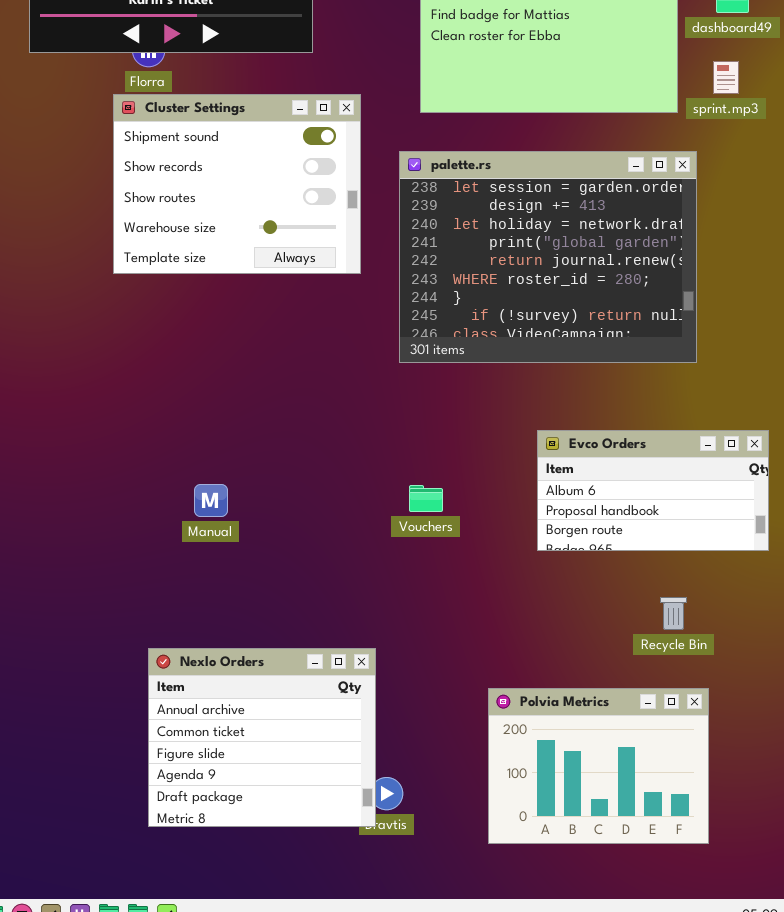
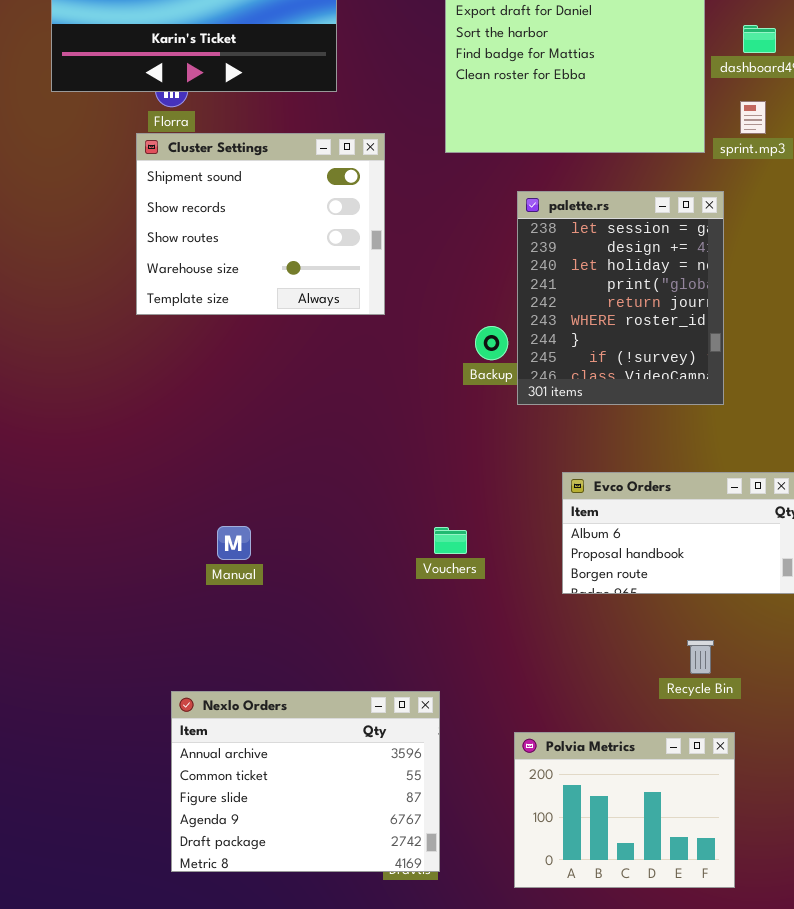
palette.rs: [399,151,697,363] -> [517,191,724,405], resized
Nexlo Orders: [148,648,376,827] -> [171,691,440,872], resized

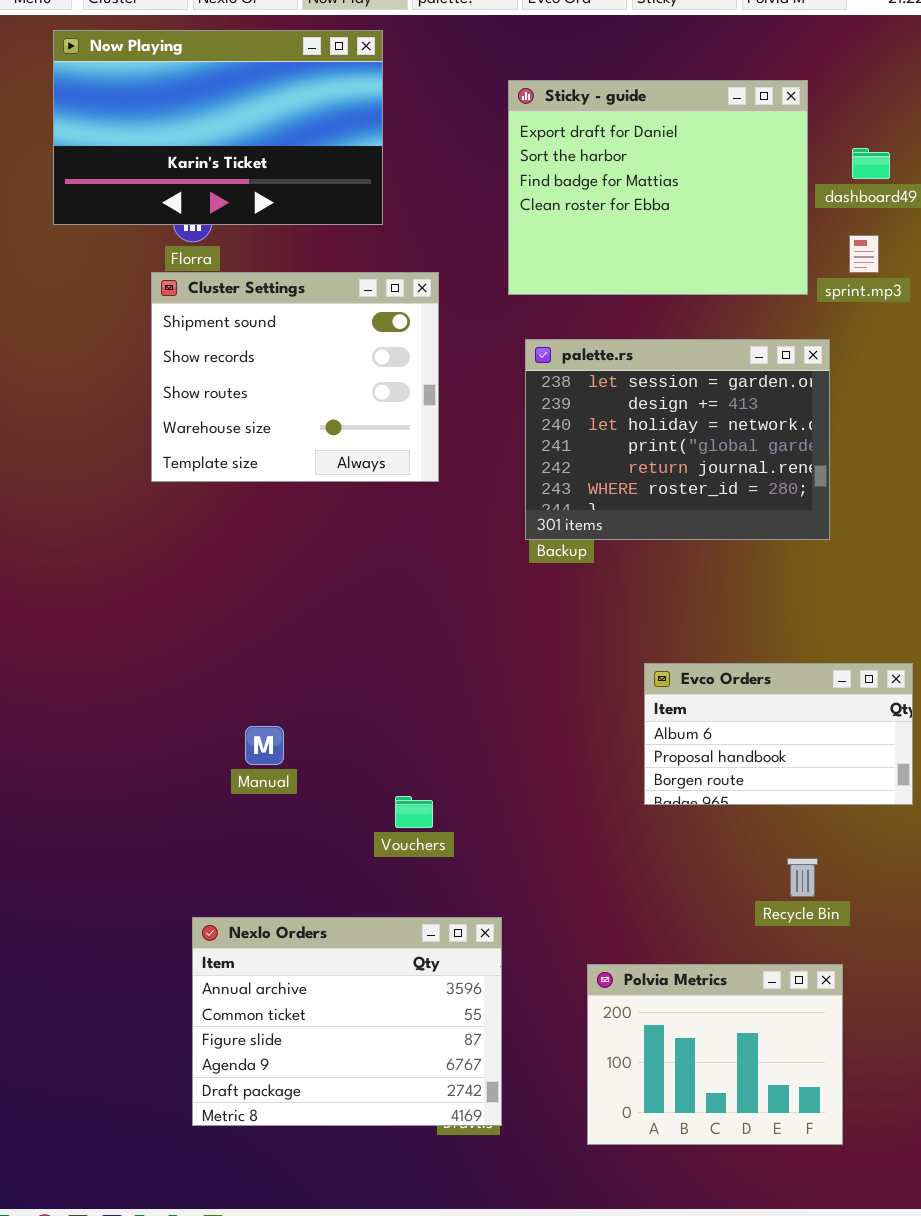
palette.rs: [517,191,724,405] -> [525,339,830,540], resized
Vouchers: [434,527,467,554] -> [395,796,433,828], moved

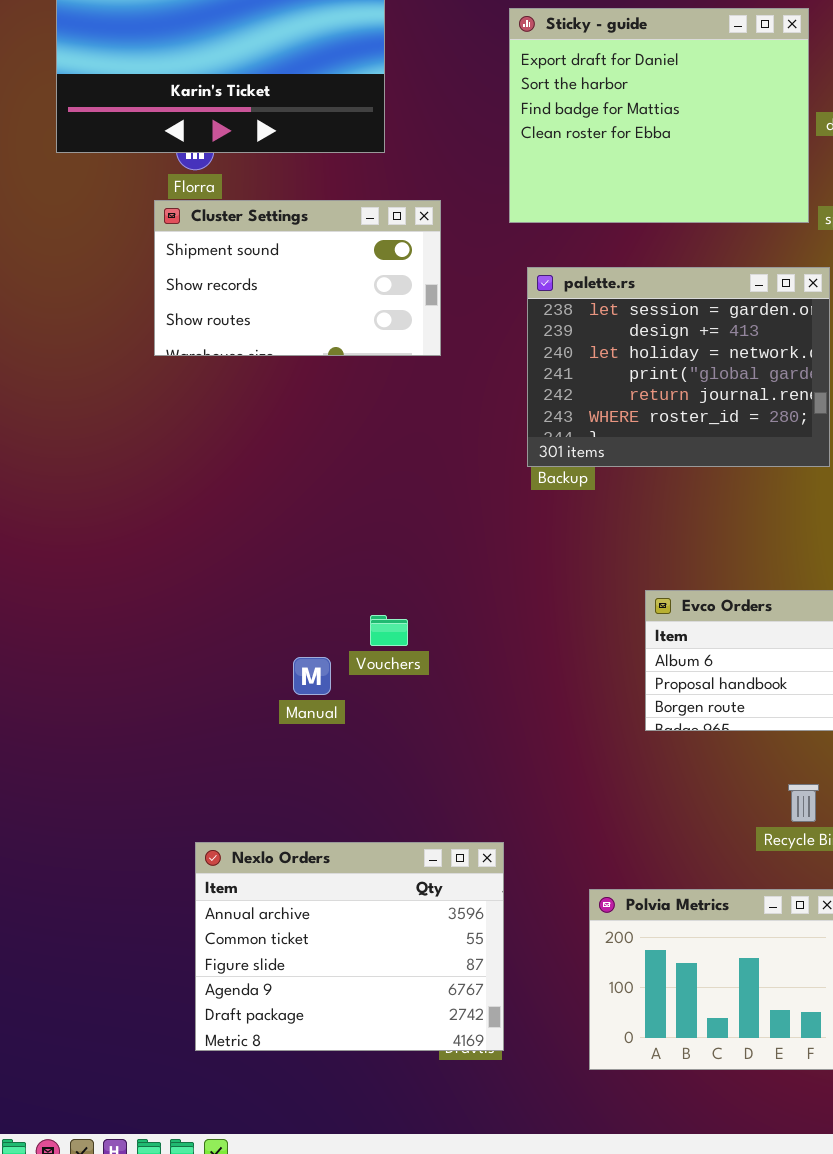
Cluster Settings: [151,272,439,482] -> [154,200,441,356], resized
Manual: [245,726,284,765] -> [293,657,331,695], moved
Vouchers: [395,796,433,828] -> [370,615,408,646], moved

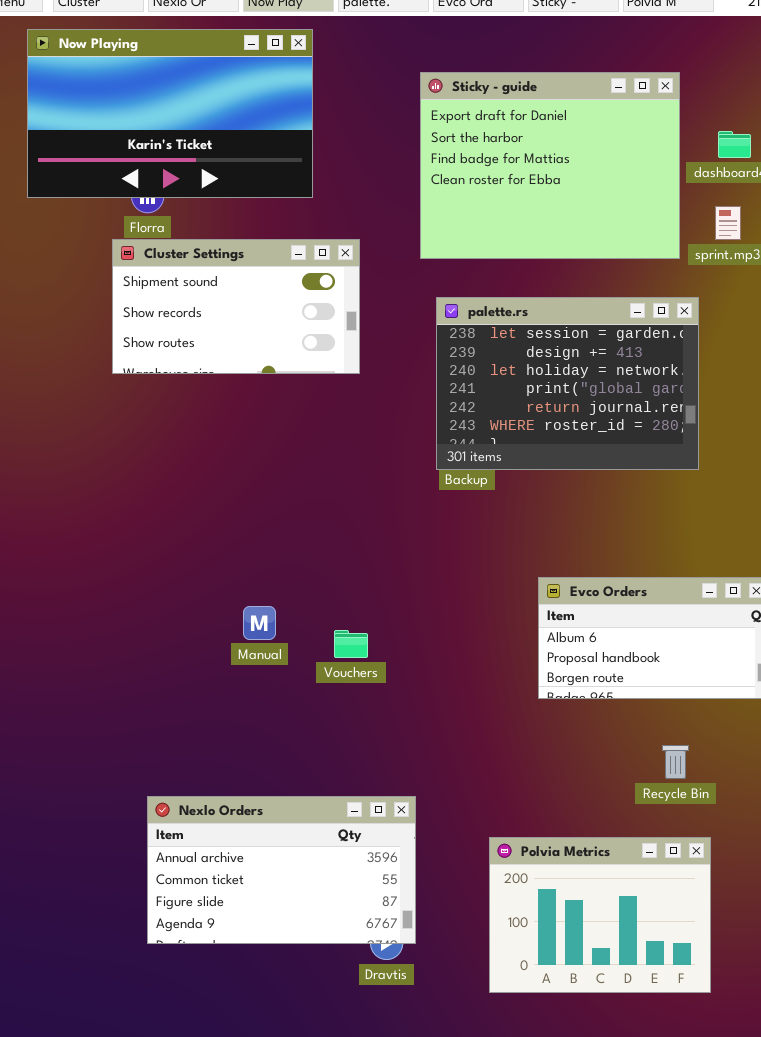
Vouchers: [370,615,408,646] -> [334,630,368,658], moved
Manual: [293,657,331,695] -> [243,606,276,640], moved
Nexlo Orders: [195,842,504,1051] -> [147,796,416,944], resized

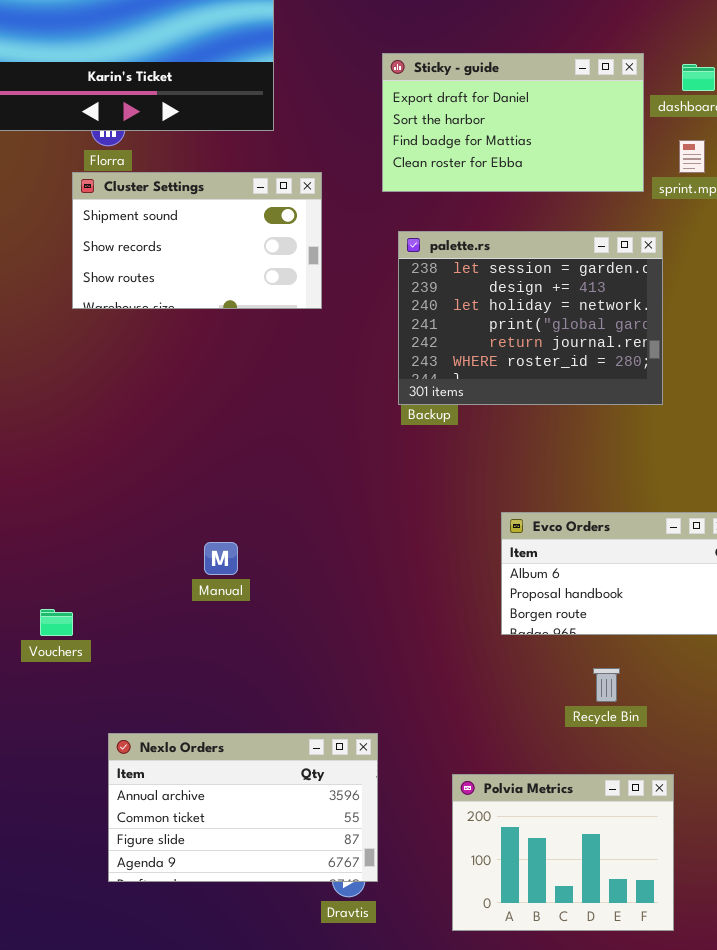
Sticky - guide: [420,72,680,259] -> [382,53,644,192], resized
Vouchers: [334,630,368,658] -> [40,609,73,636], moved
Recycle Bin: [662,745,689,779] -> [593,668,620,702], moved

